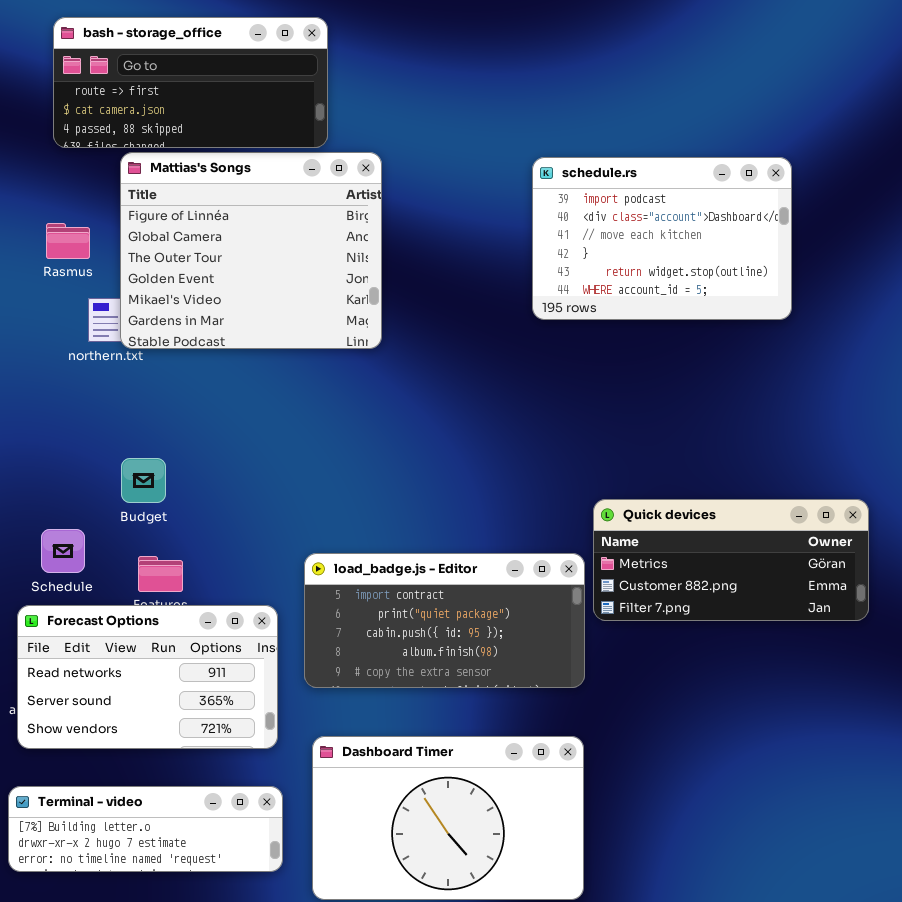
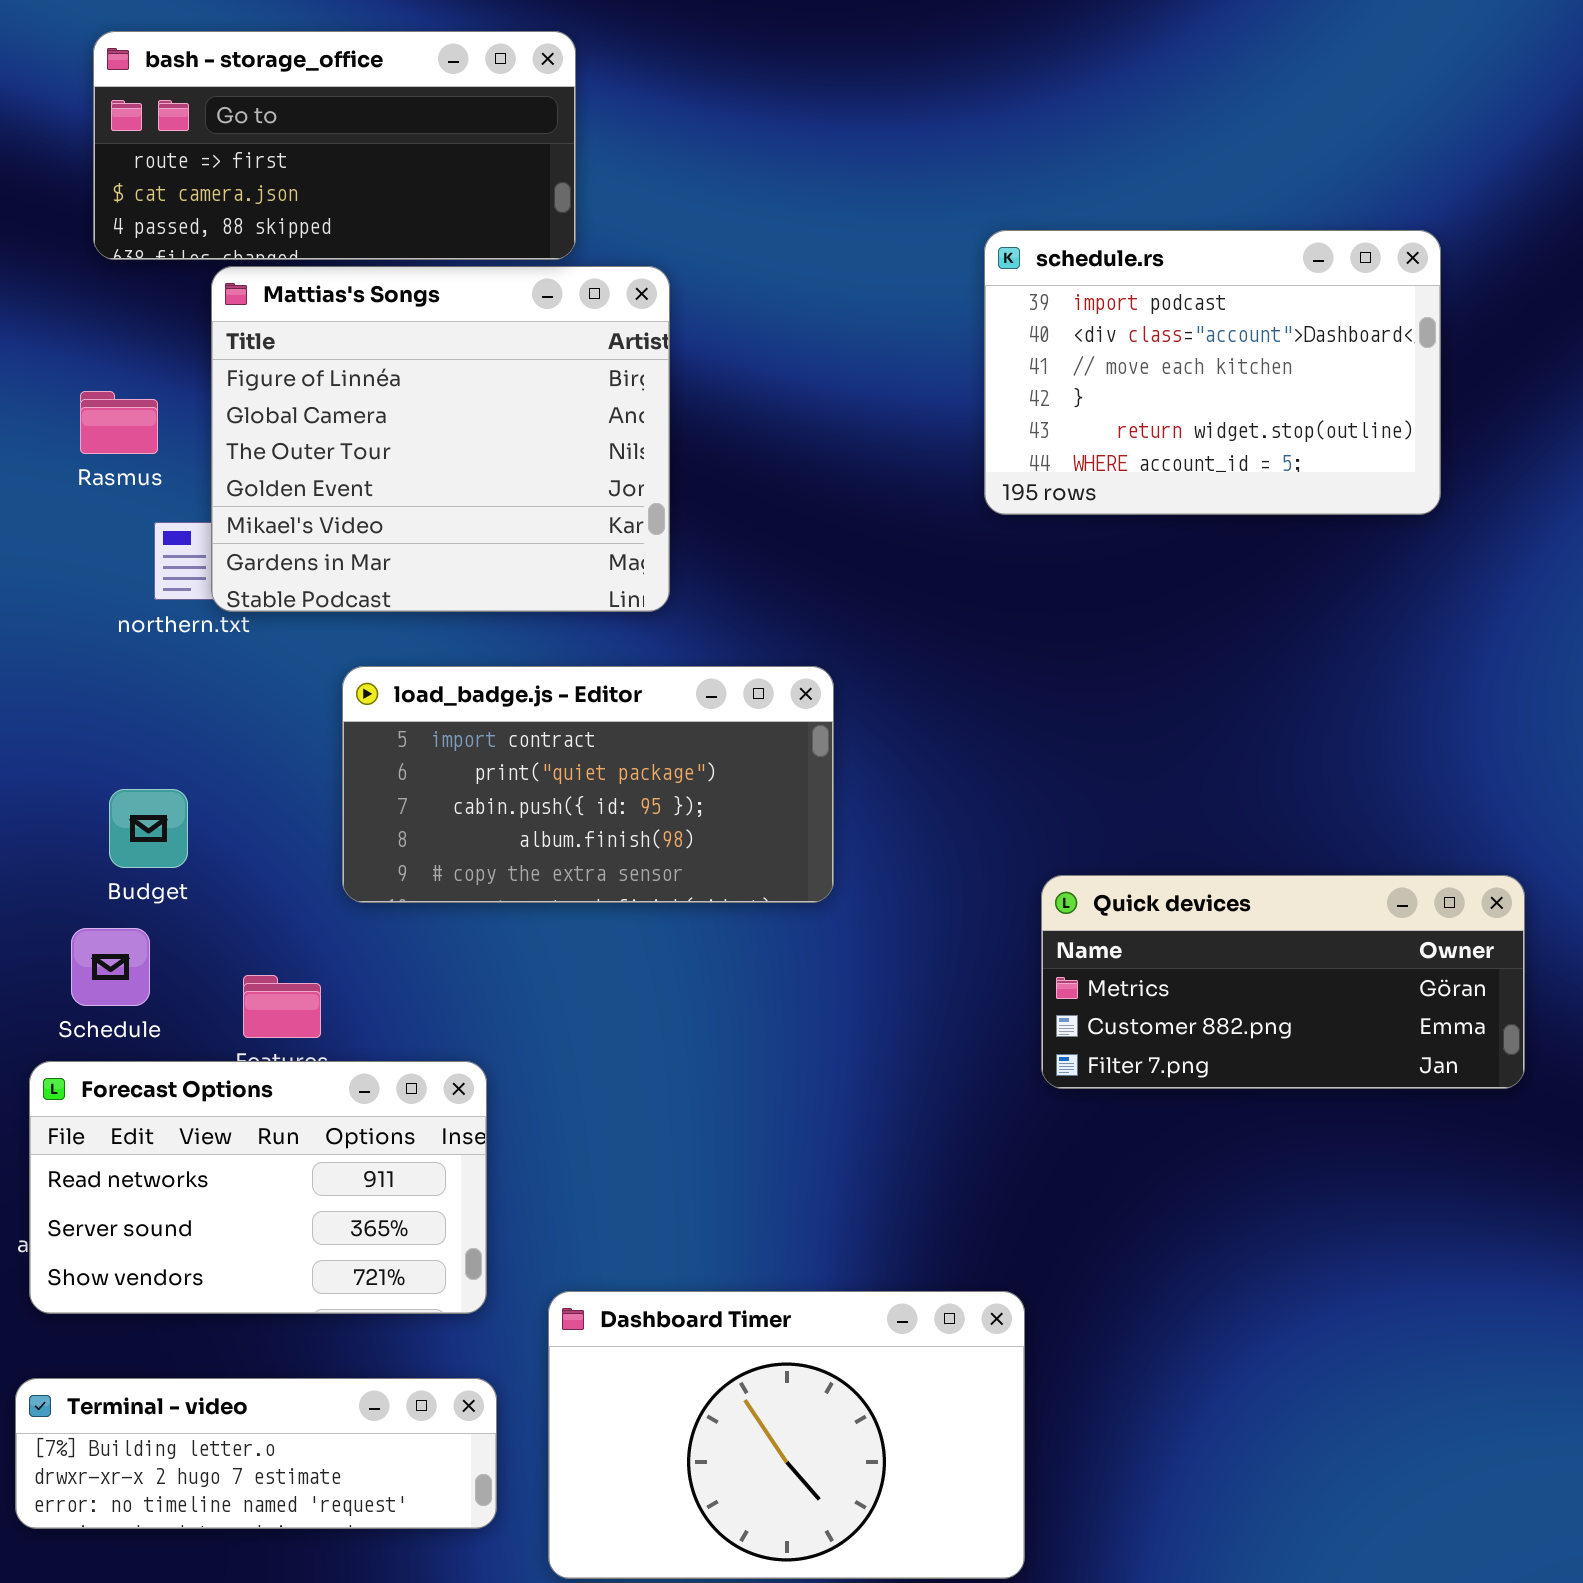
schedule.rs: [532,157,792,320] -> [984,230,1441,515], moved
Budget: [121,458,166,503] -> [109,789,188,868], moved
load_badge.js - Editor: [304,553,585,688] -> [342,666,834,903], moved

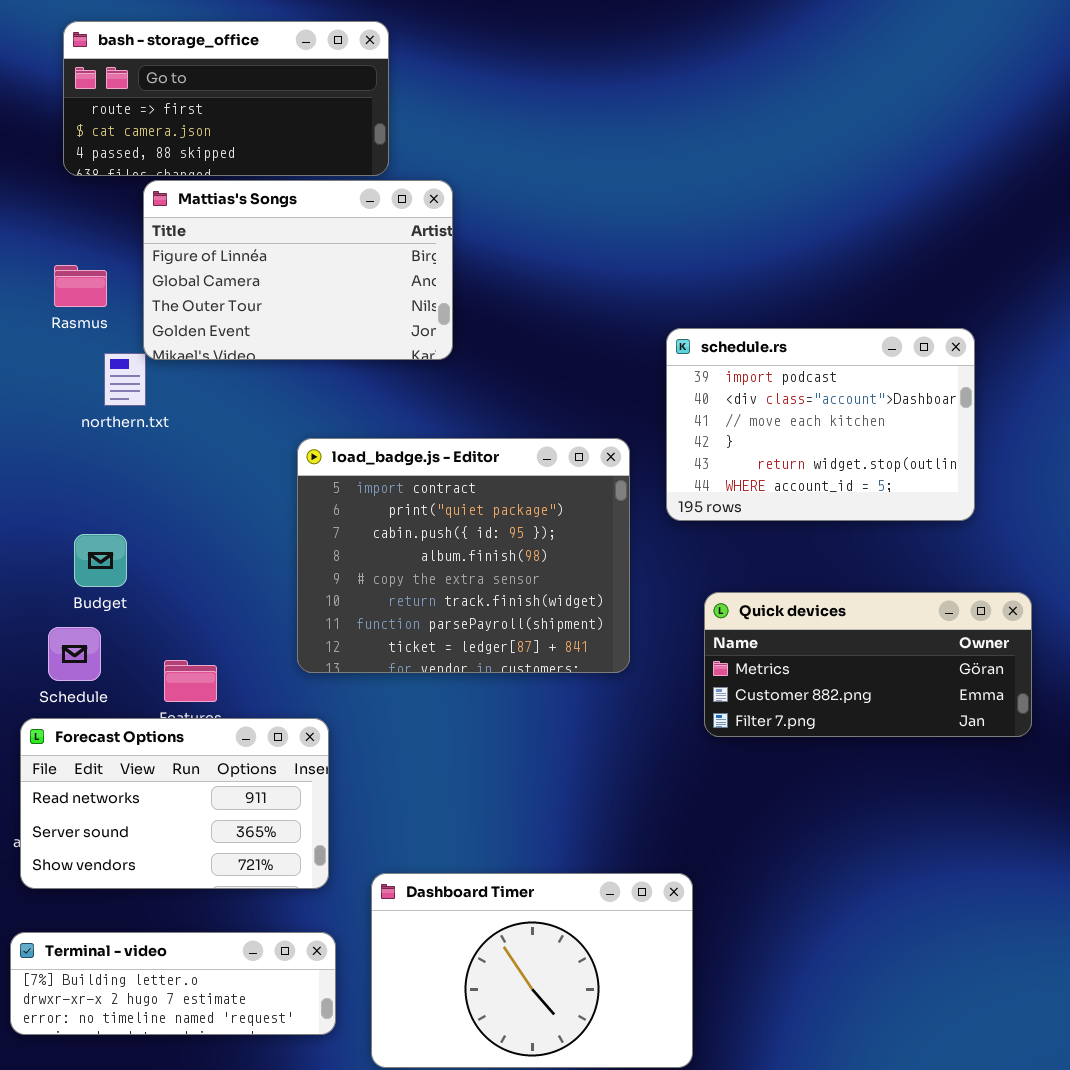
schedule.rs: [984,230,1441,515] -> [666,328,975,521], moved
Mattias's Songs: [211,266,670,612] -> [143,180,453,360], resized
load_badge.js - Editor: [342,666,834,903] -> [297,438,630,673], moved, resized

